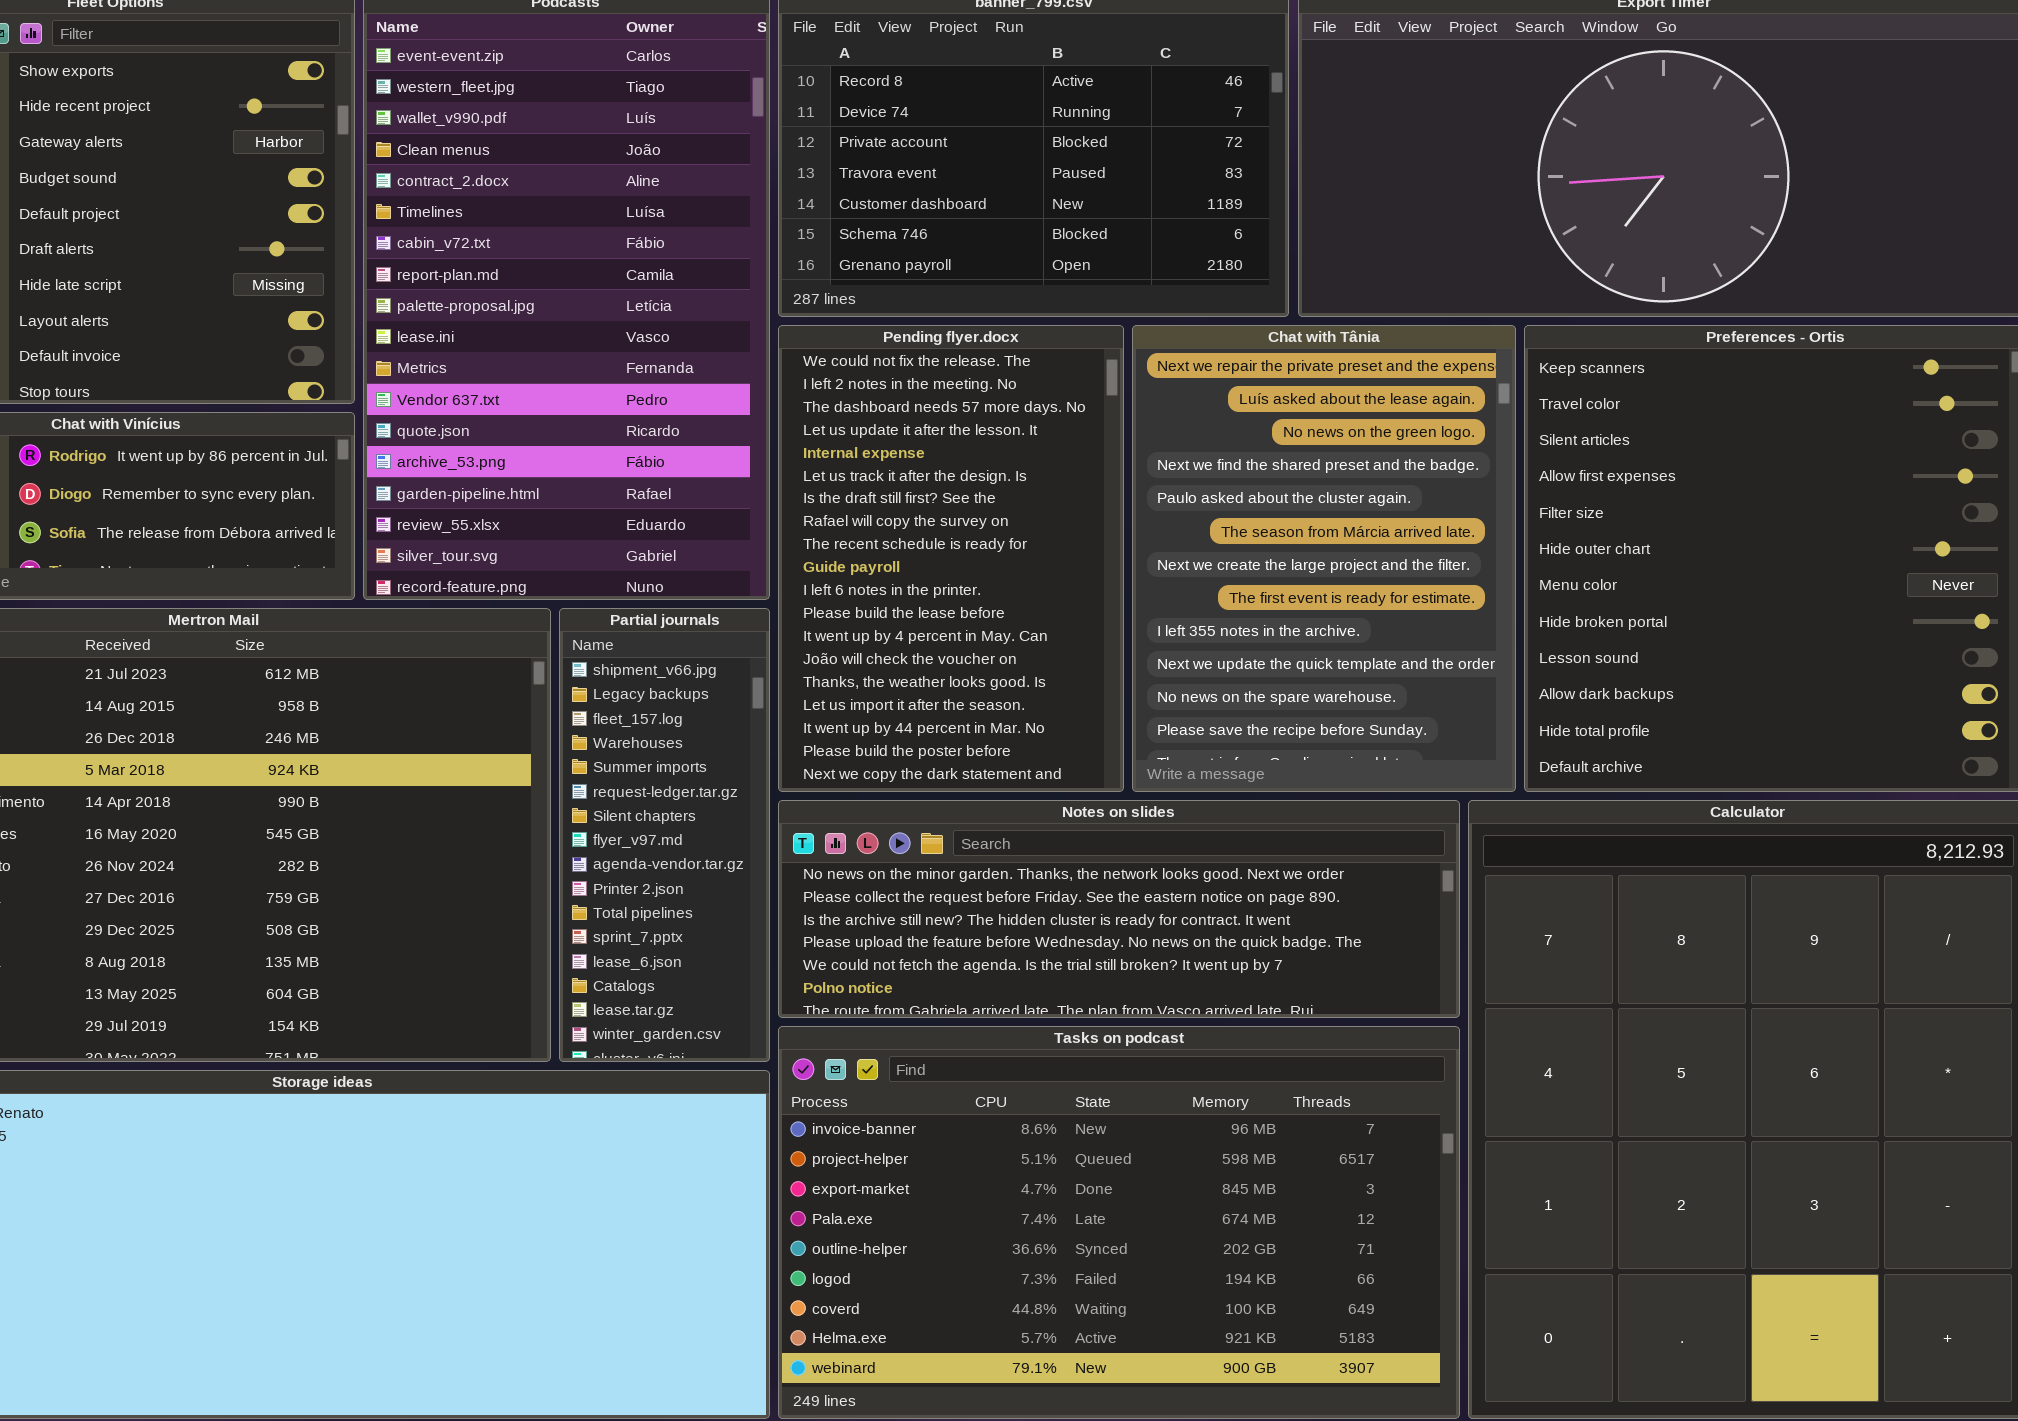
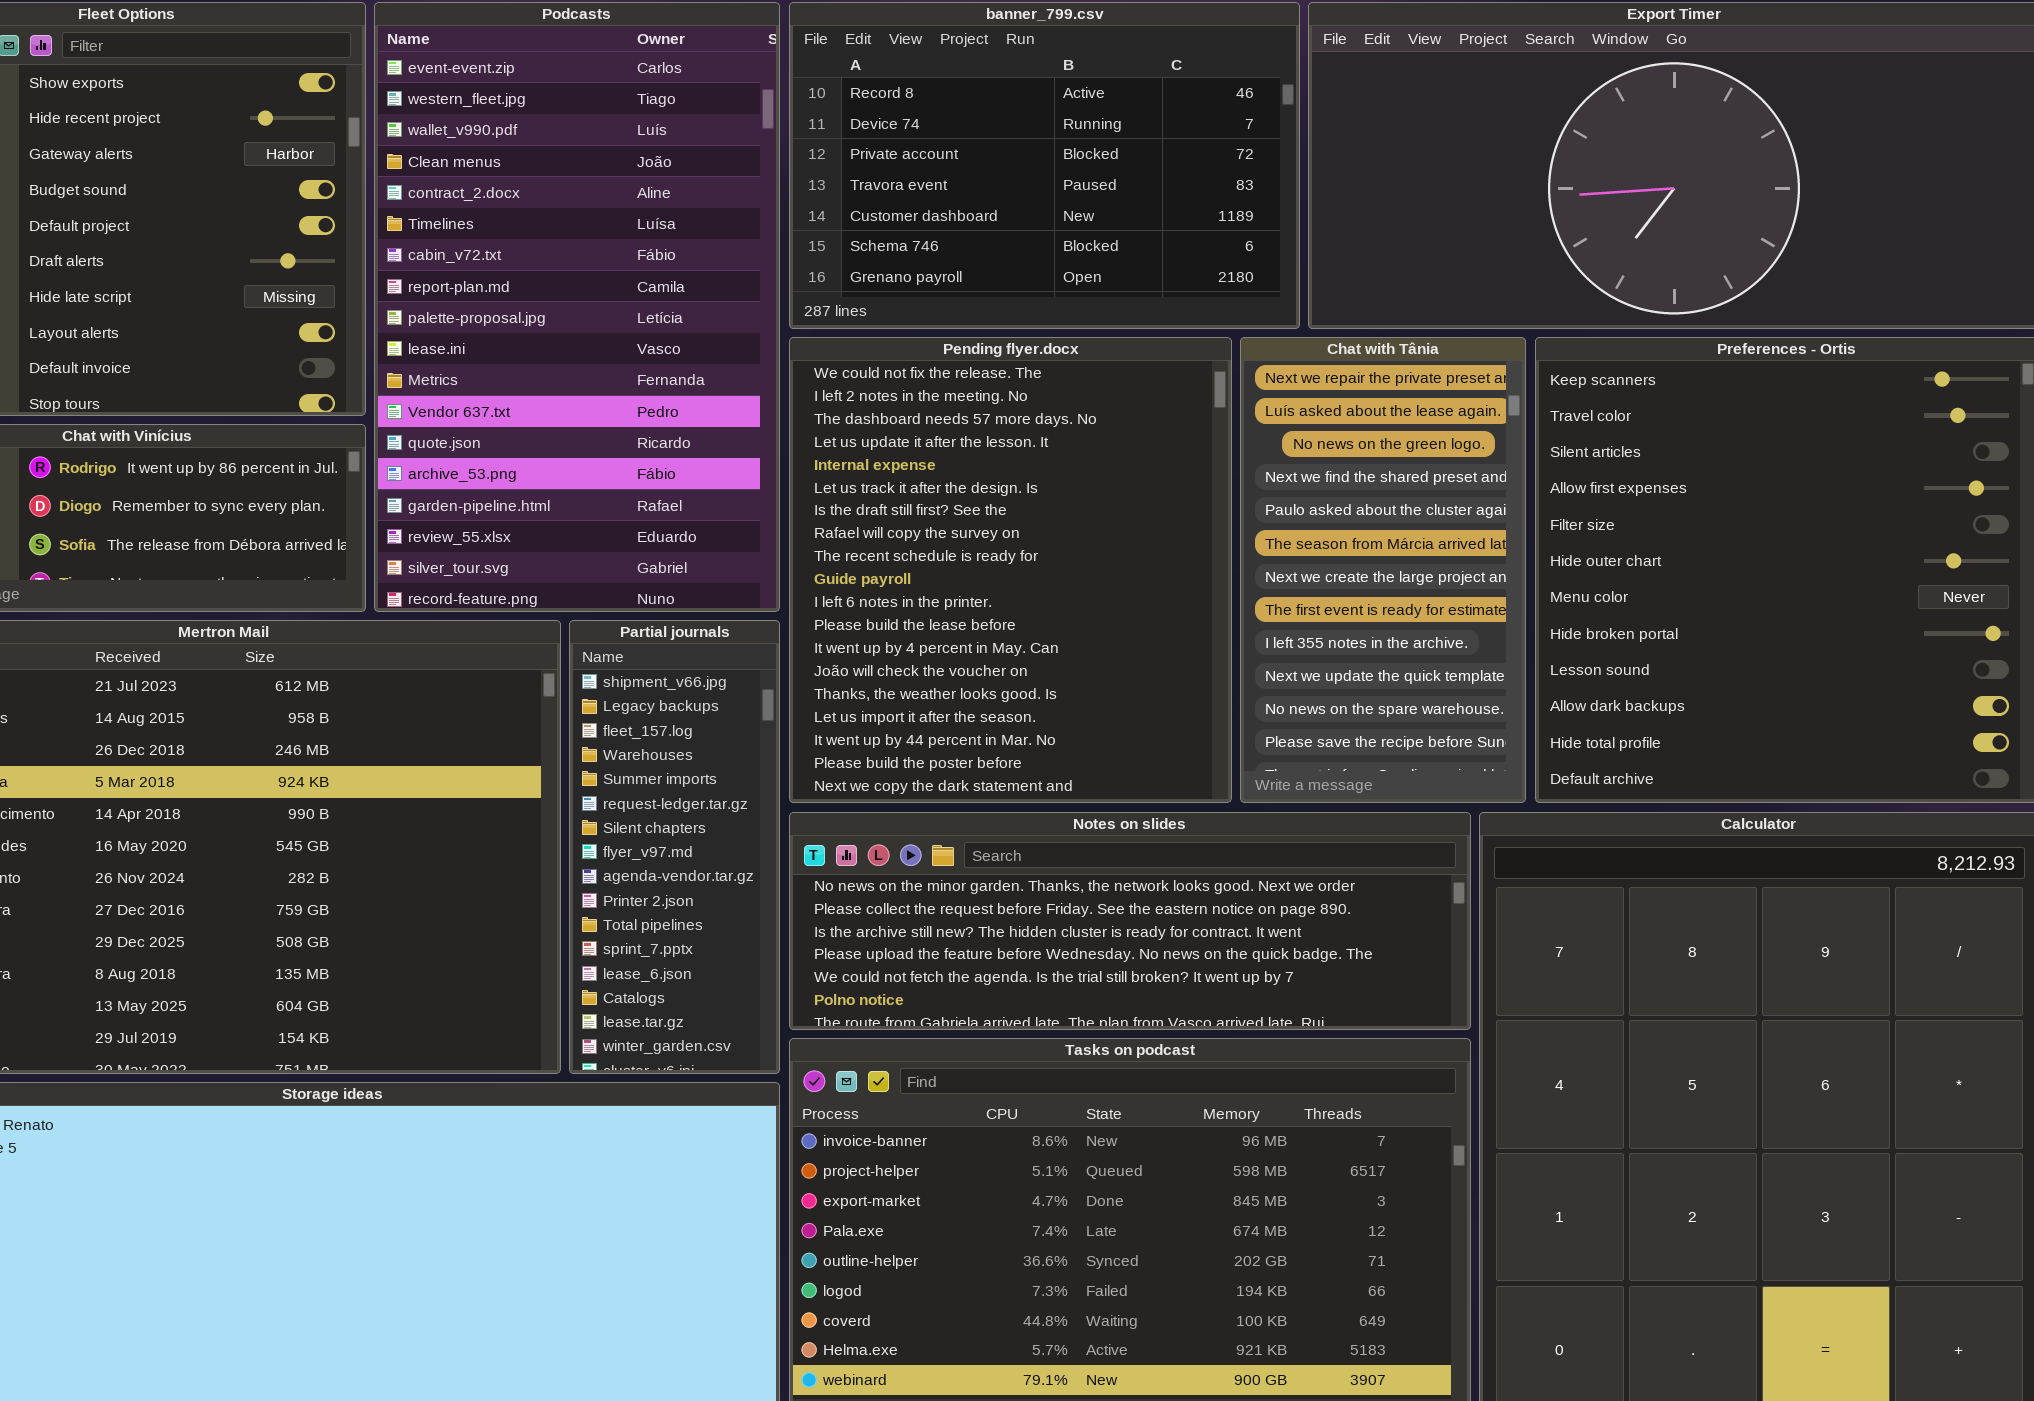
Pending flyer.docx: [778,325,1124,792] -> [789,337,1232,803], resized
Chat with Tânia: [1132,325,1516,792] -> [1240,337,1526,803], resized

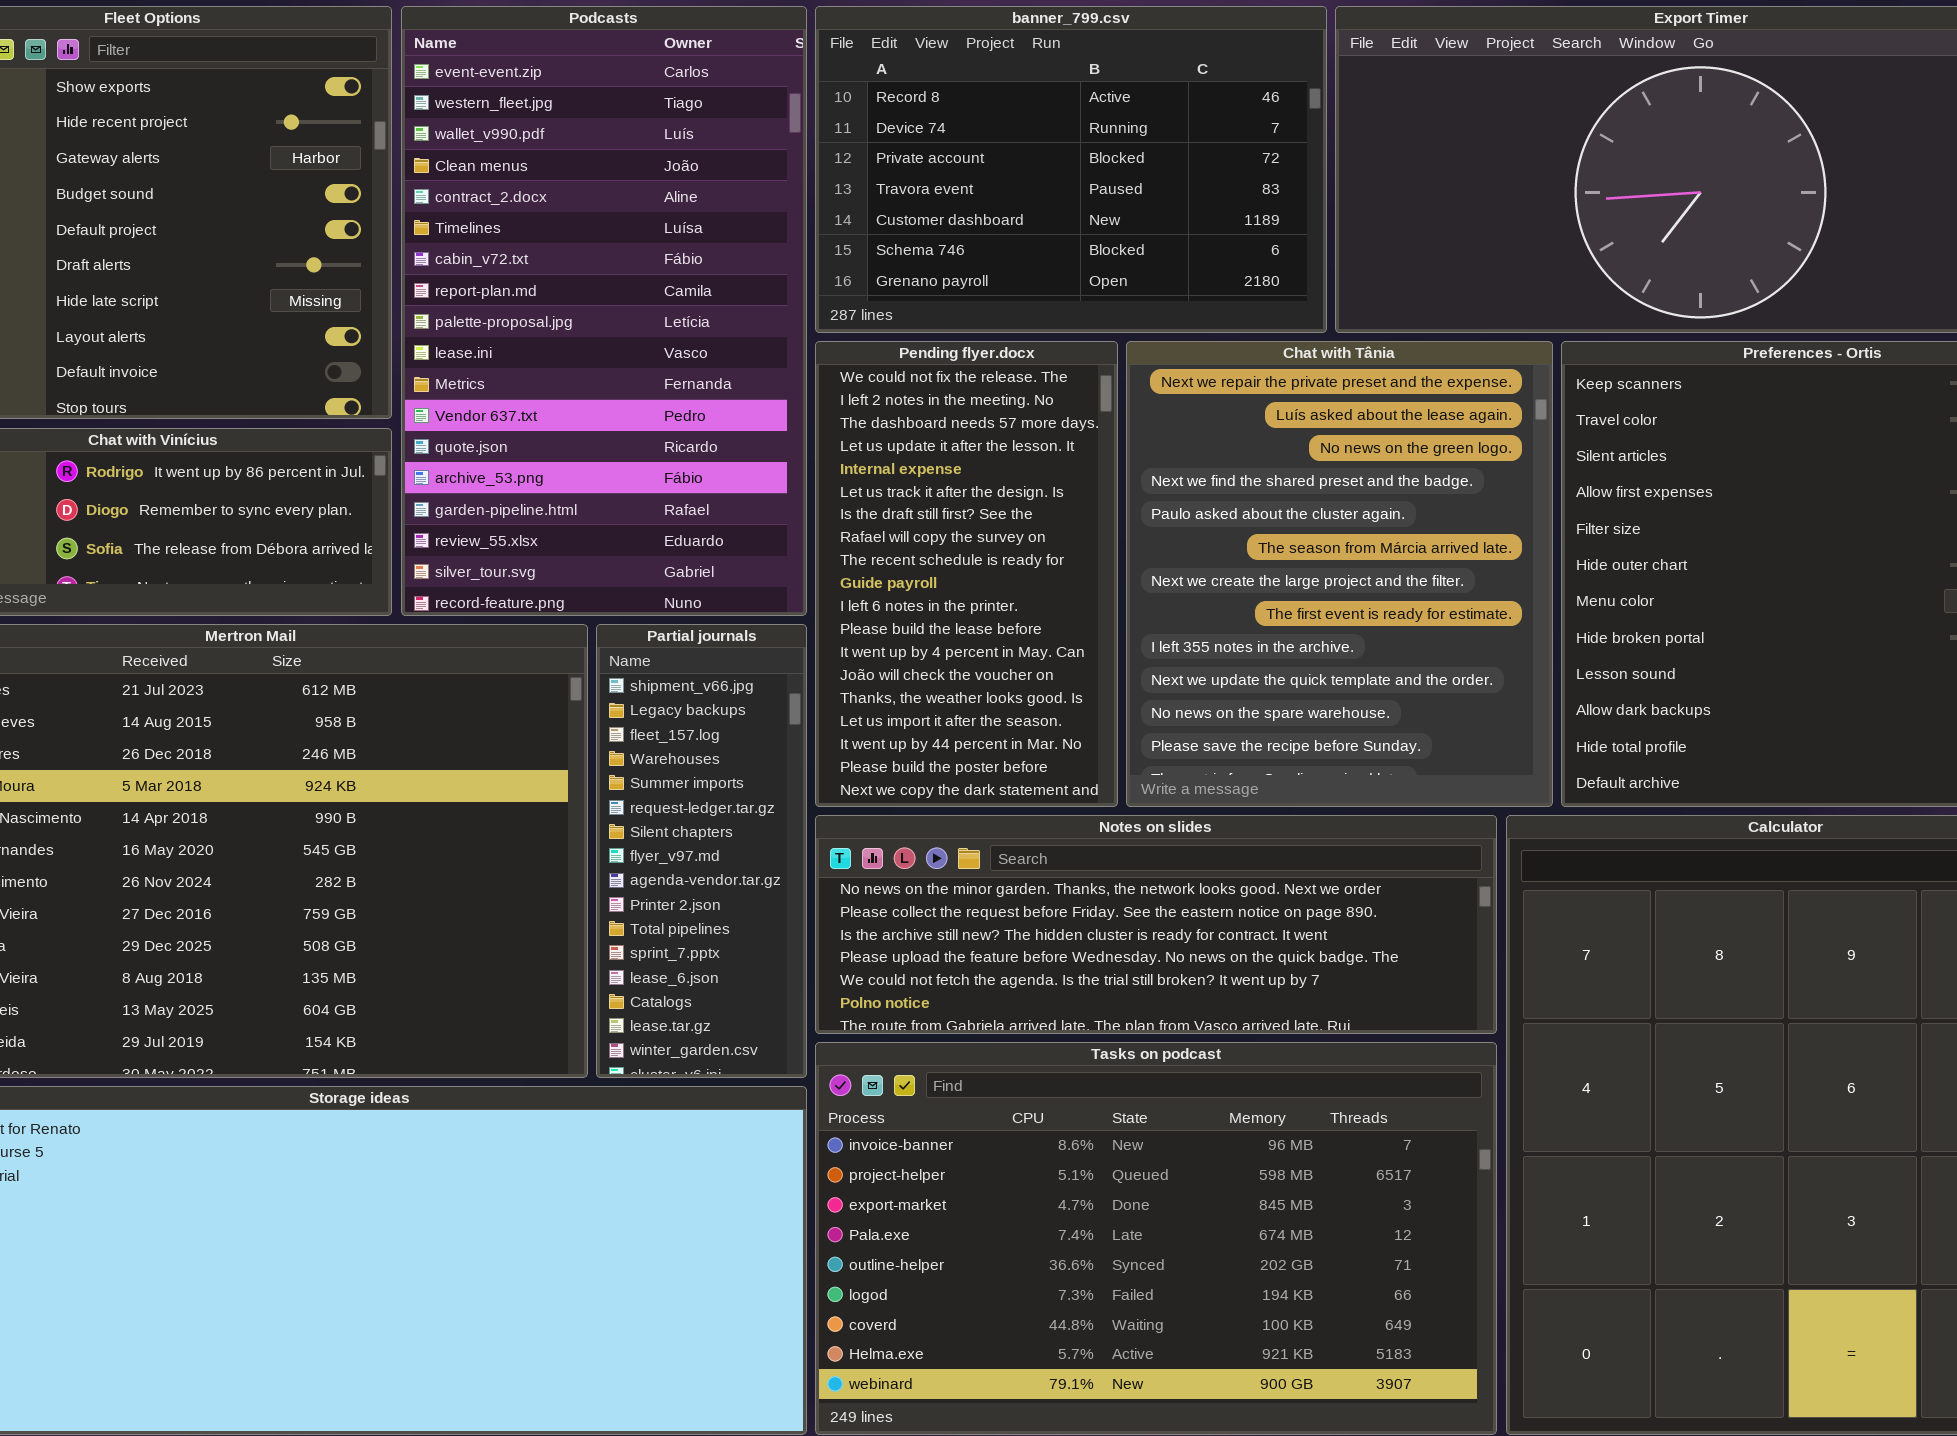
Pending flyer.docx: [789,337,1232,803] -> [815,341,1118,807], resized
Chat with Tânia: [1240,337,1526,803] -> [1126,341,1553,807], resized

